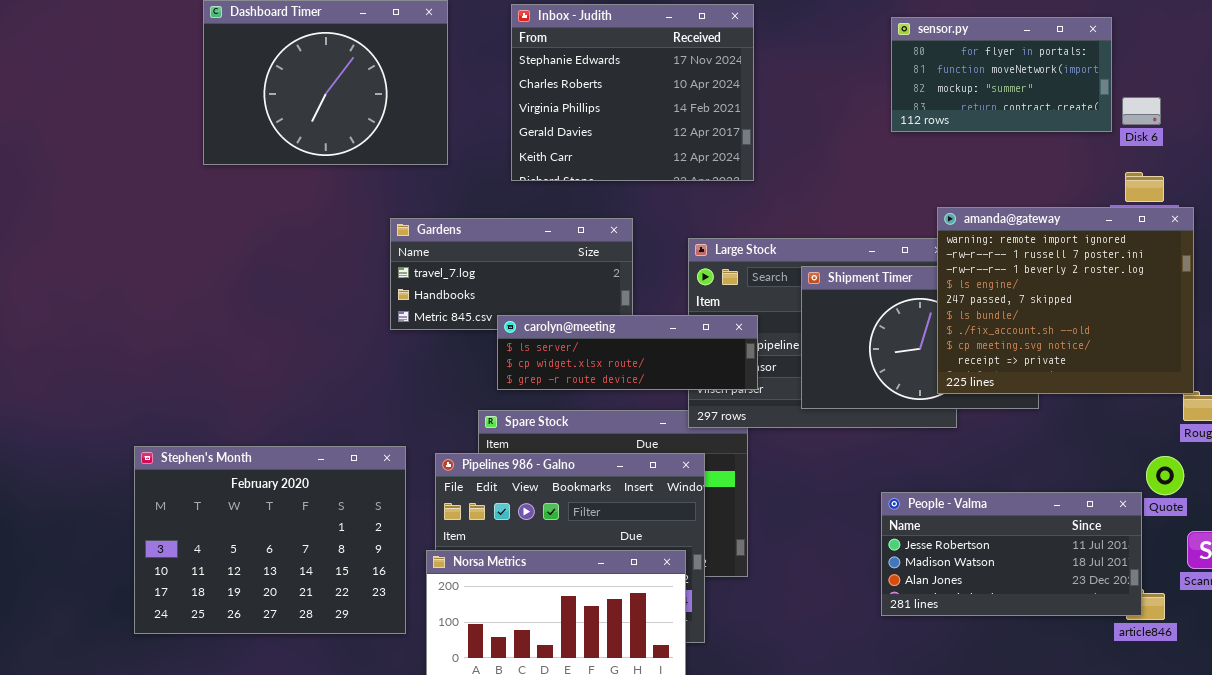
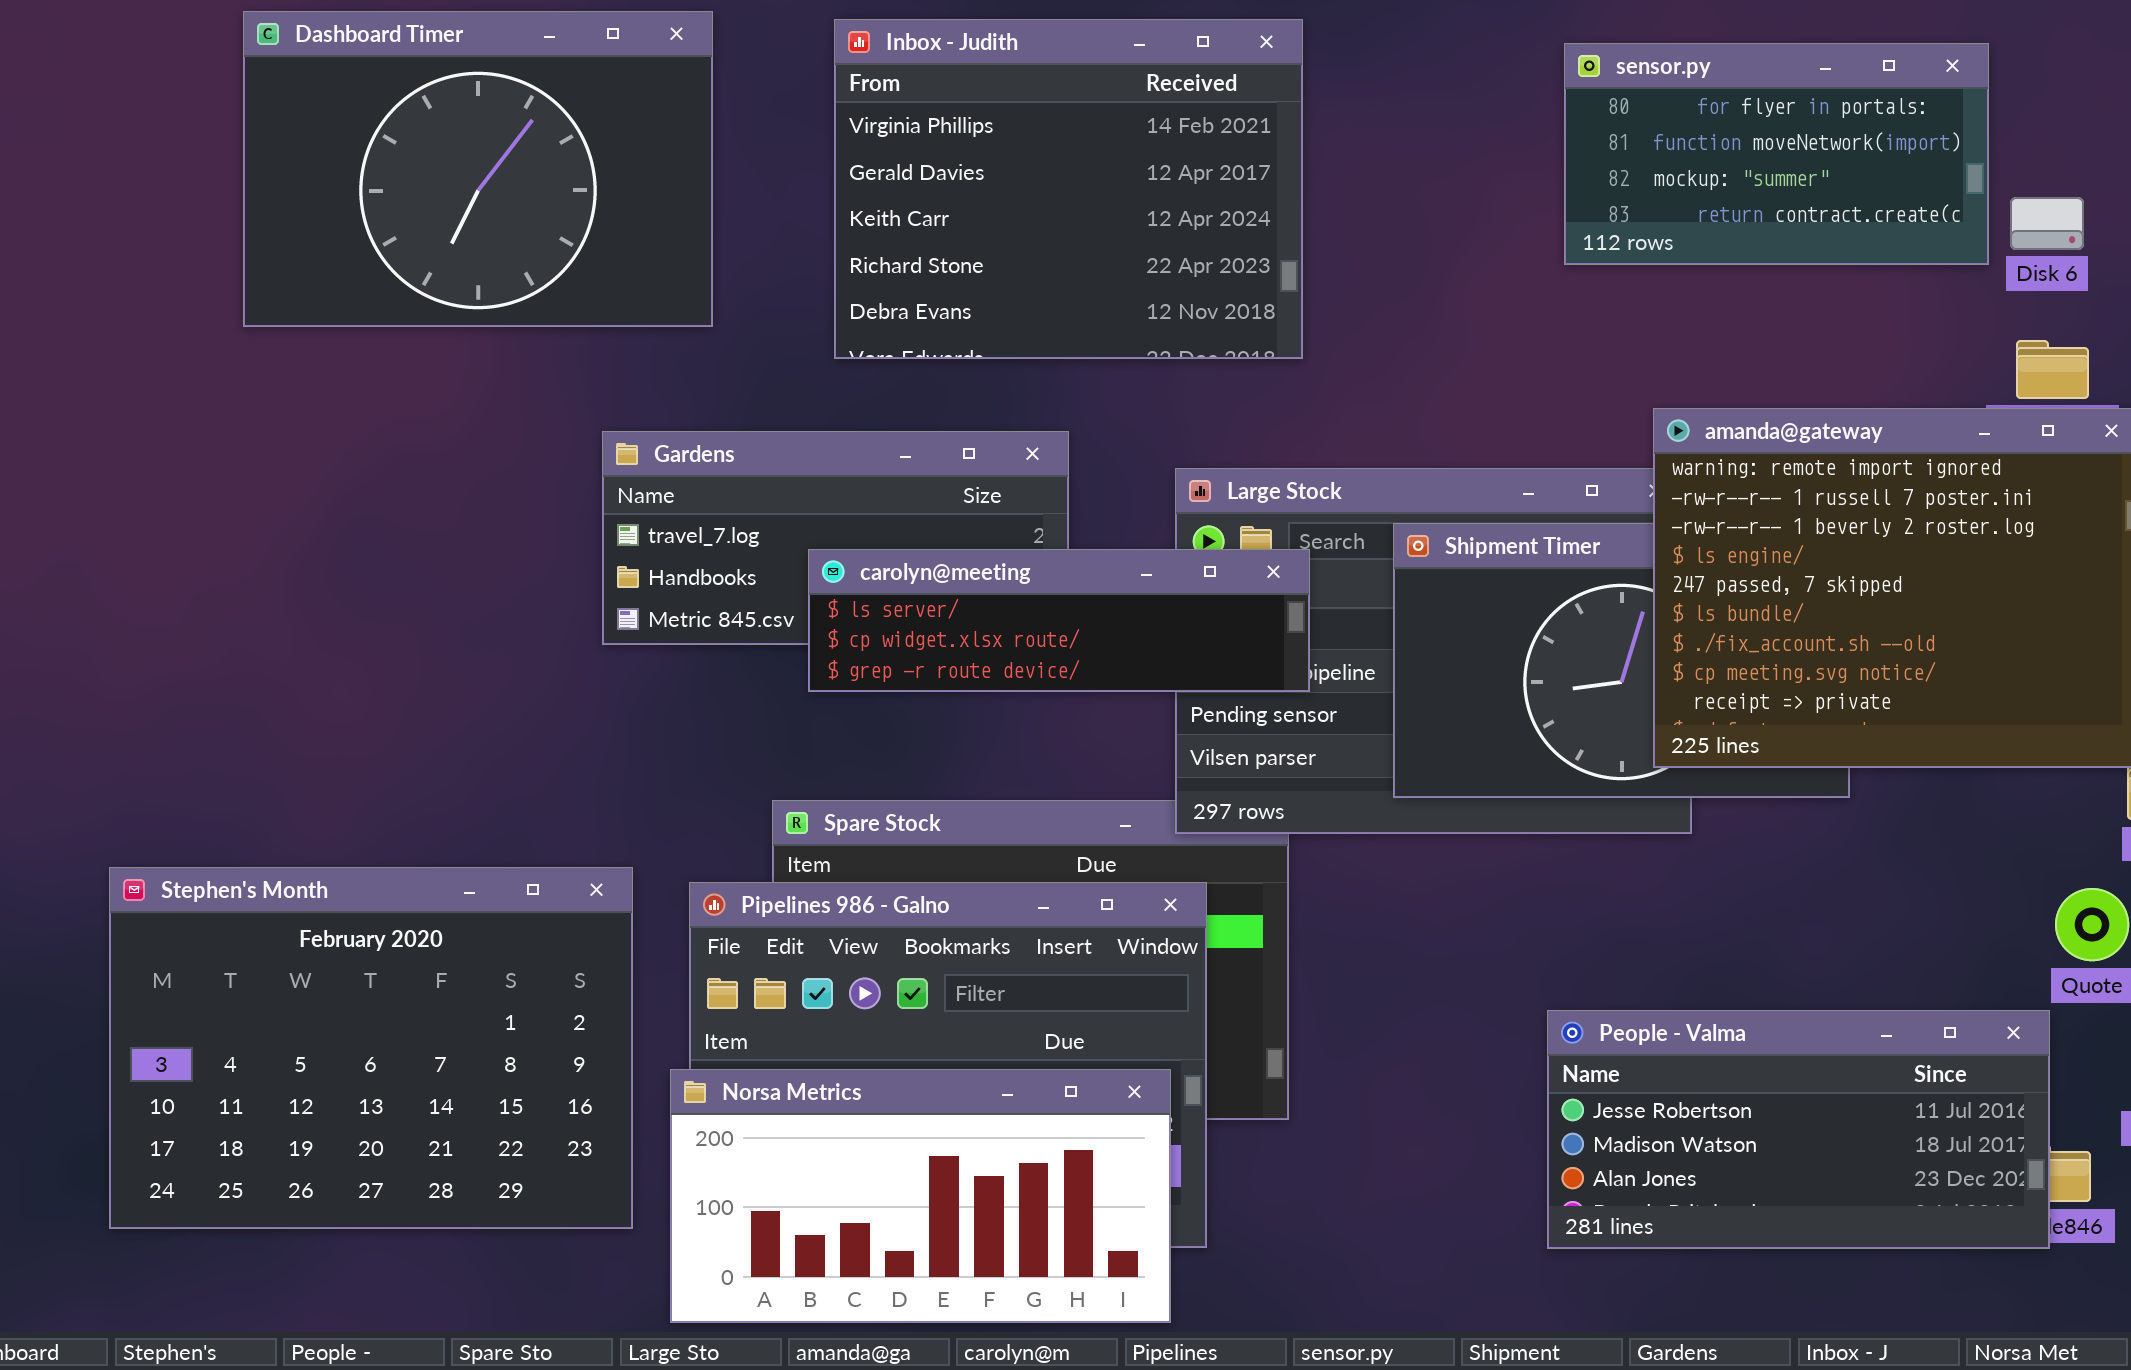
Inbox - Judith: [511,4,754,181] -> [834,19,1303,359], scrolled down 2 rows
carolyn@meeting: [497,315,758,390] -> [808,549,1310,692], moved
People - Valma: [881,492,1142,616] -> [1547,1010,2050,1249], moved

